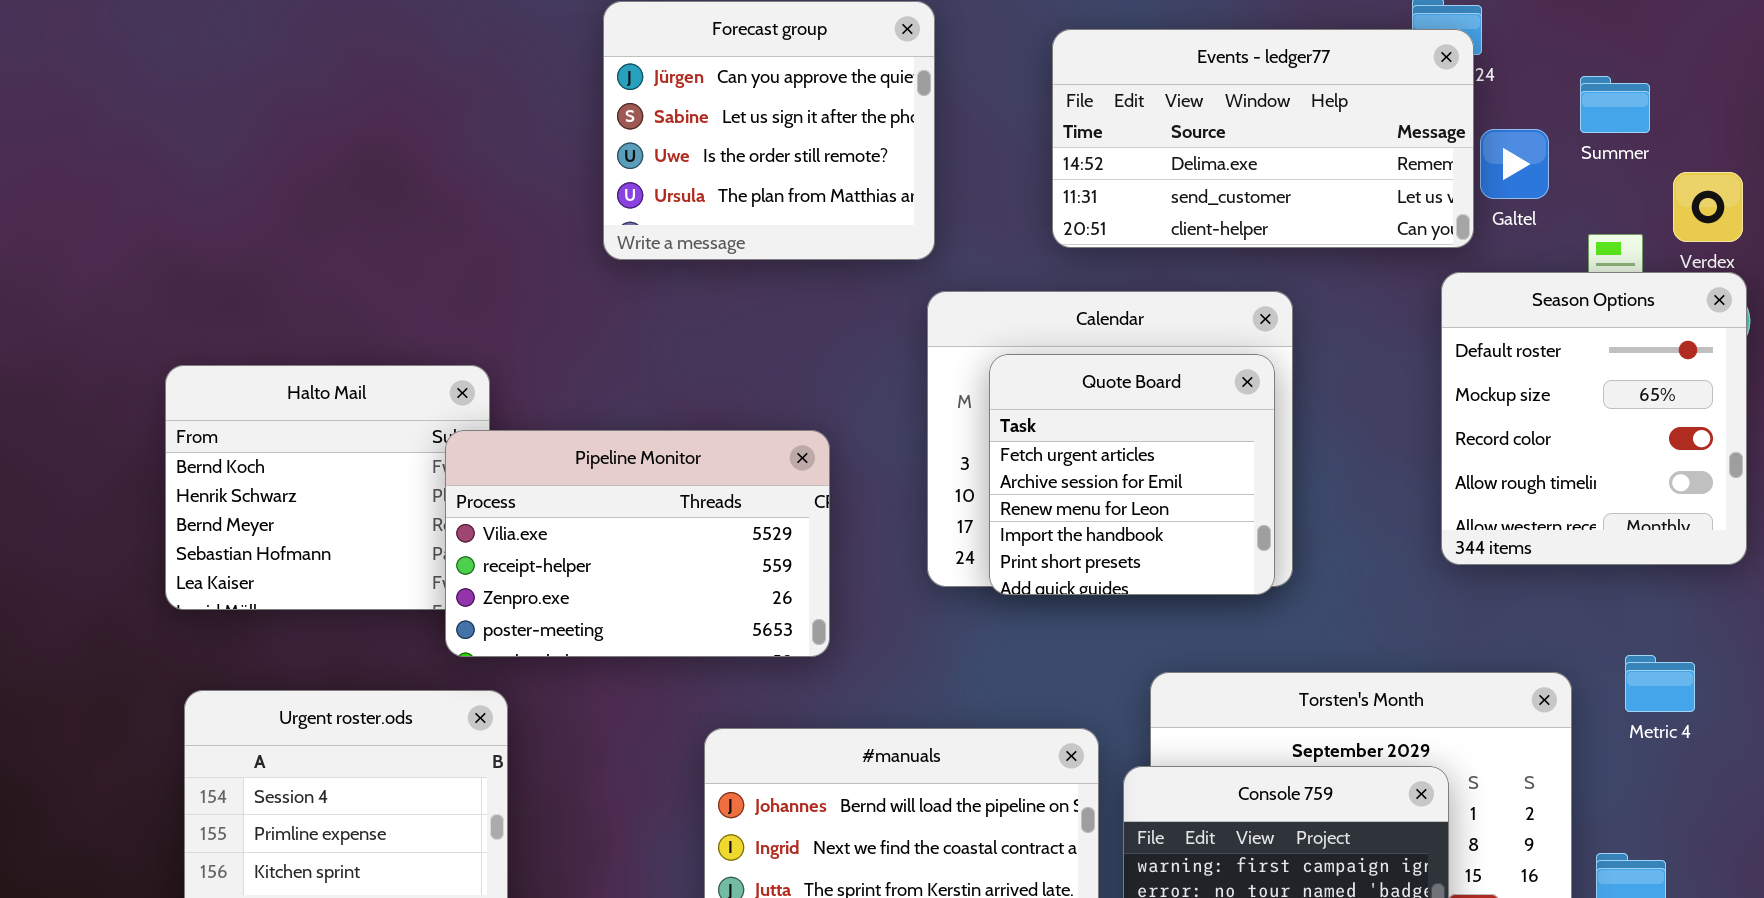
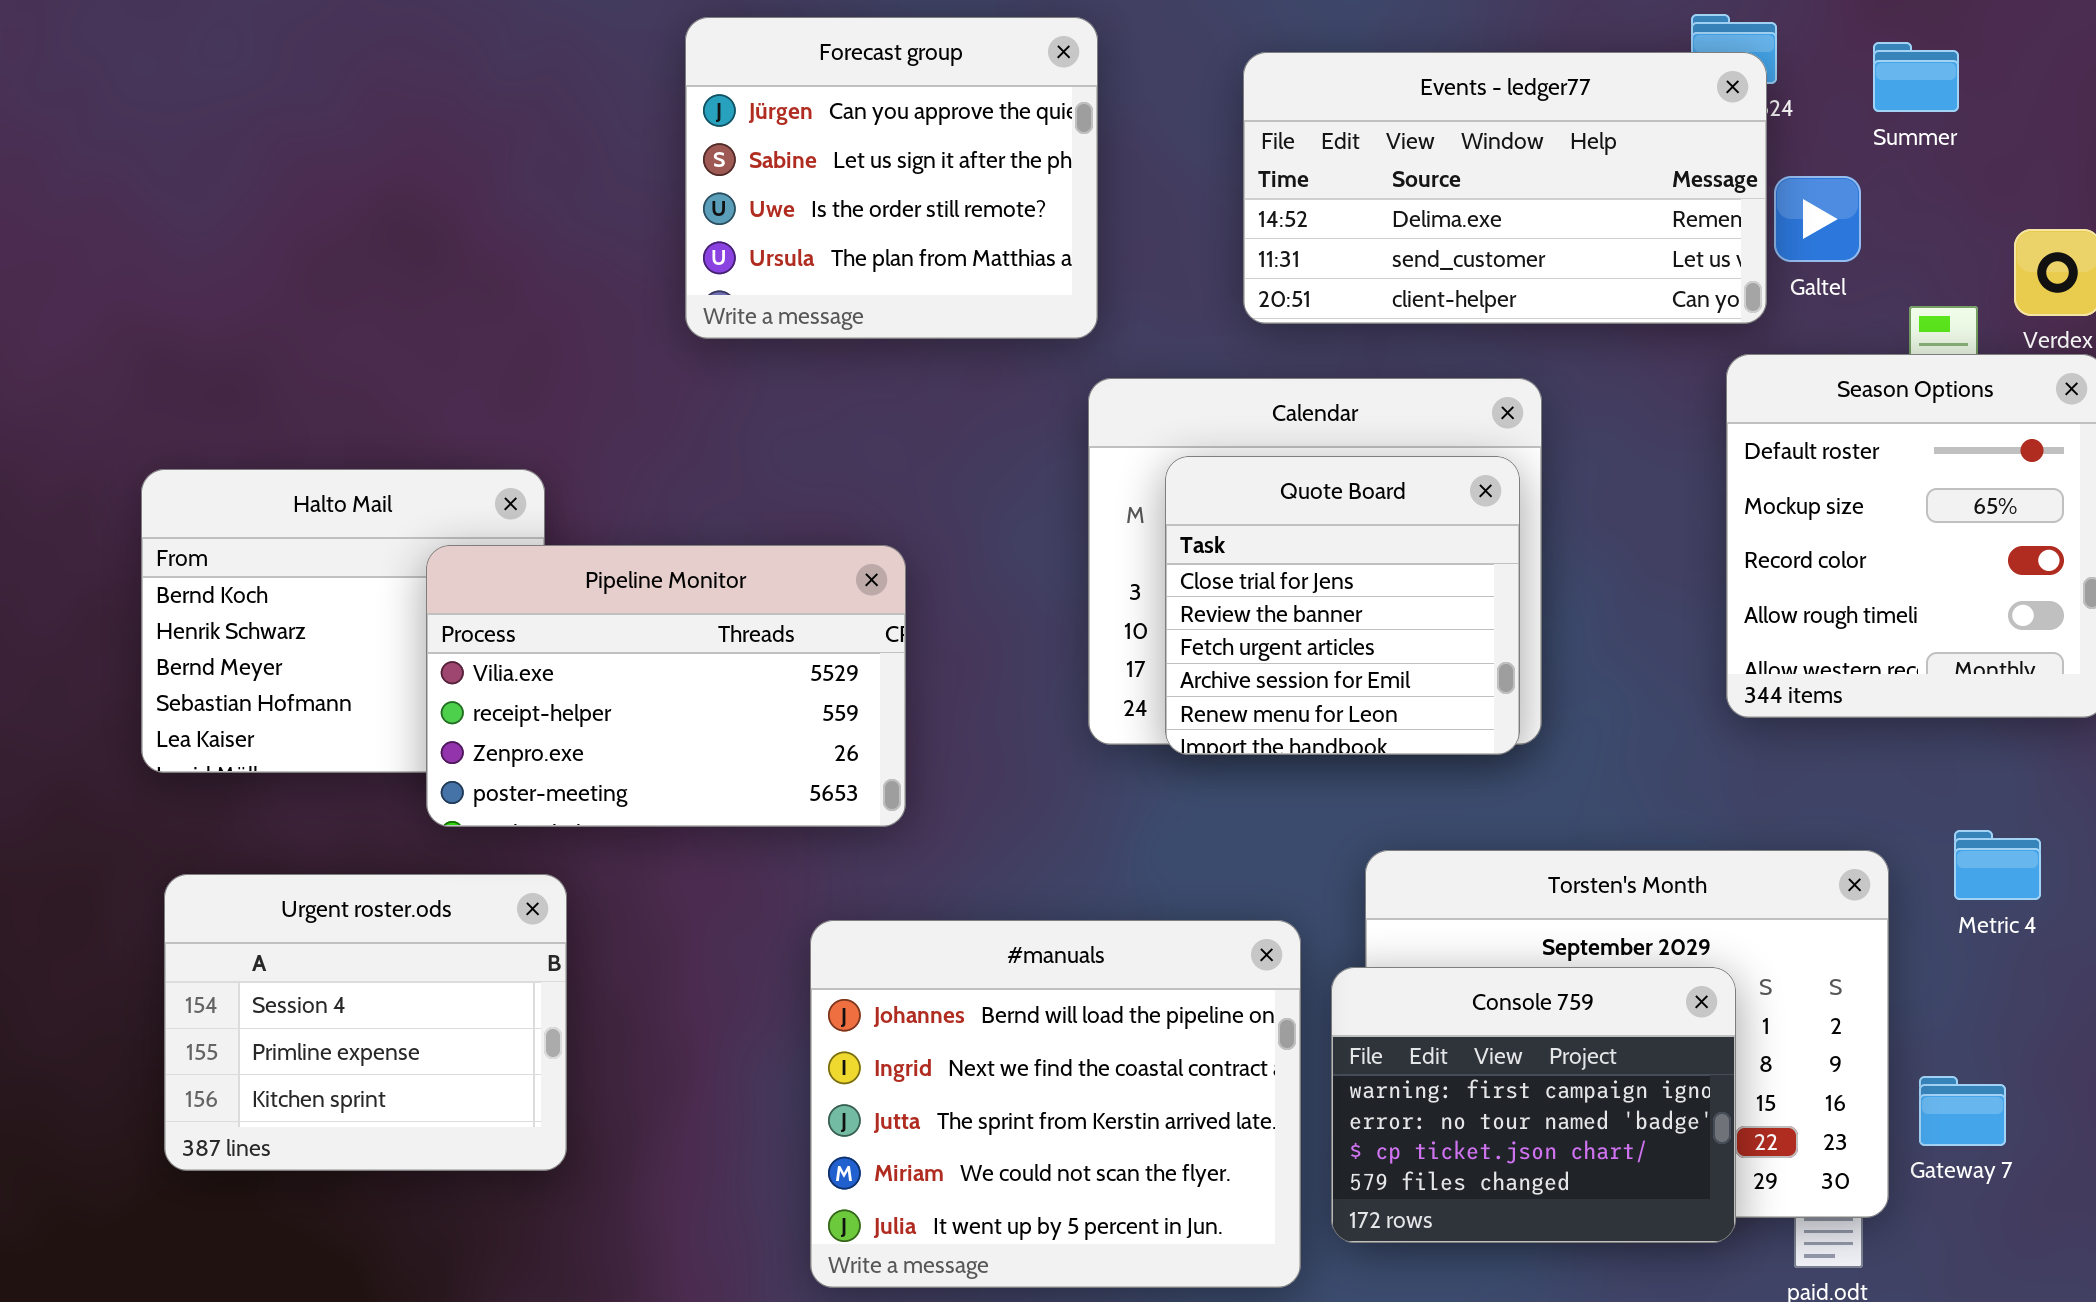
Summer: [1580,76,1650,133] -> [1873,42,1959,112], moved
Quote Board: [989,354,1275,595] -> [1165,456,1520,755], scrolled up 2 rows
Pipeline Monitor: [445,430,830,657] -> [426,545,906,827], moved

